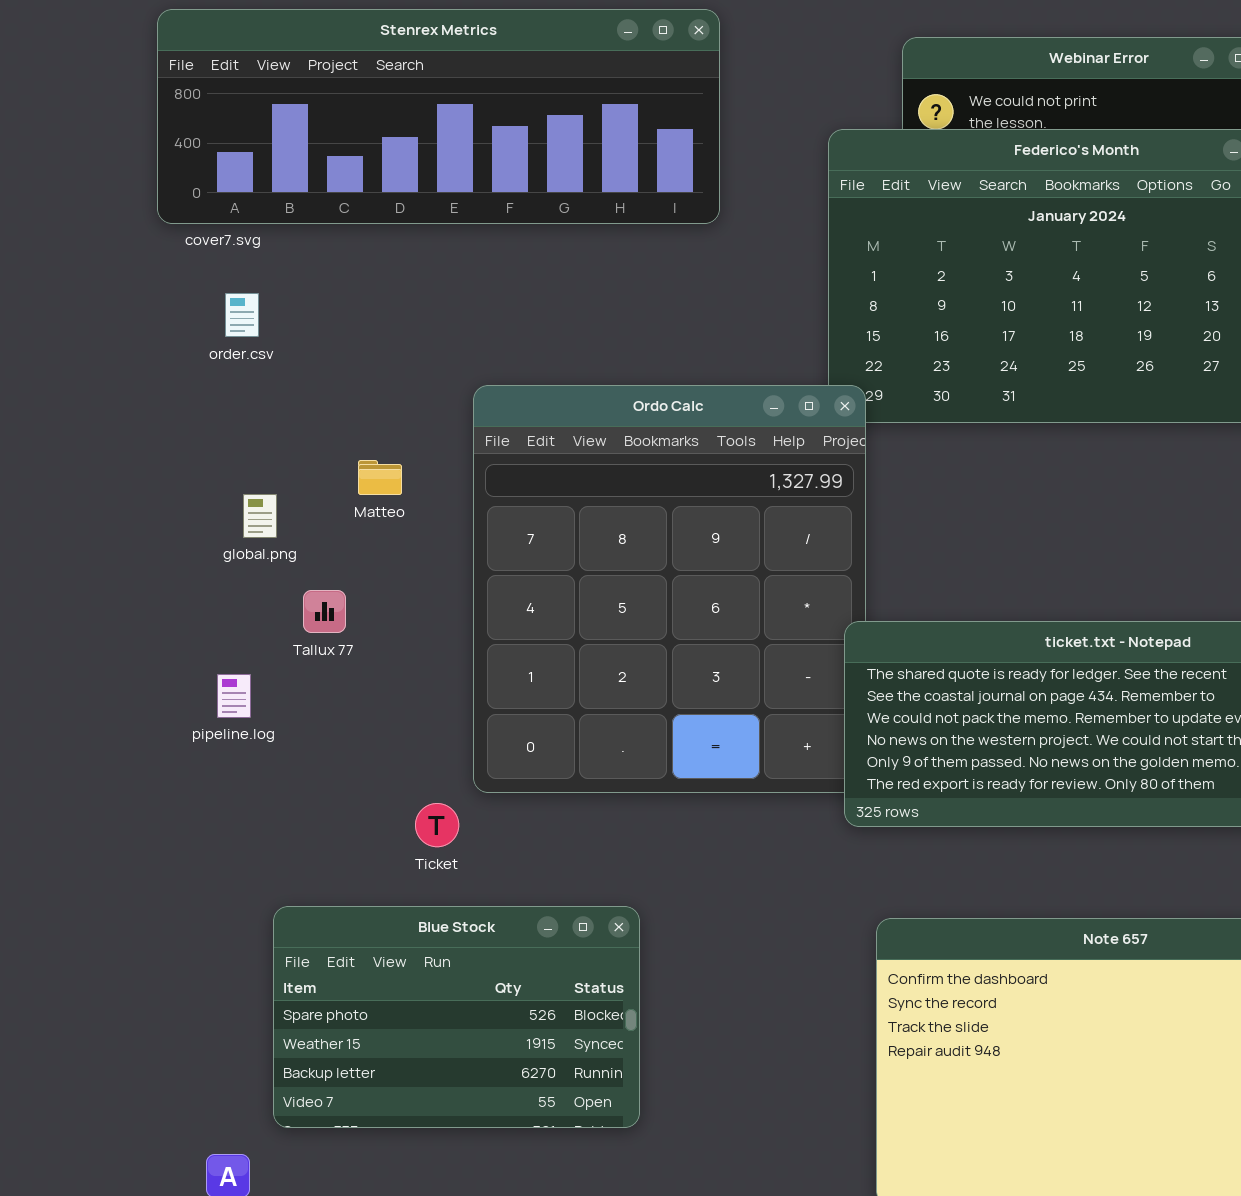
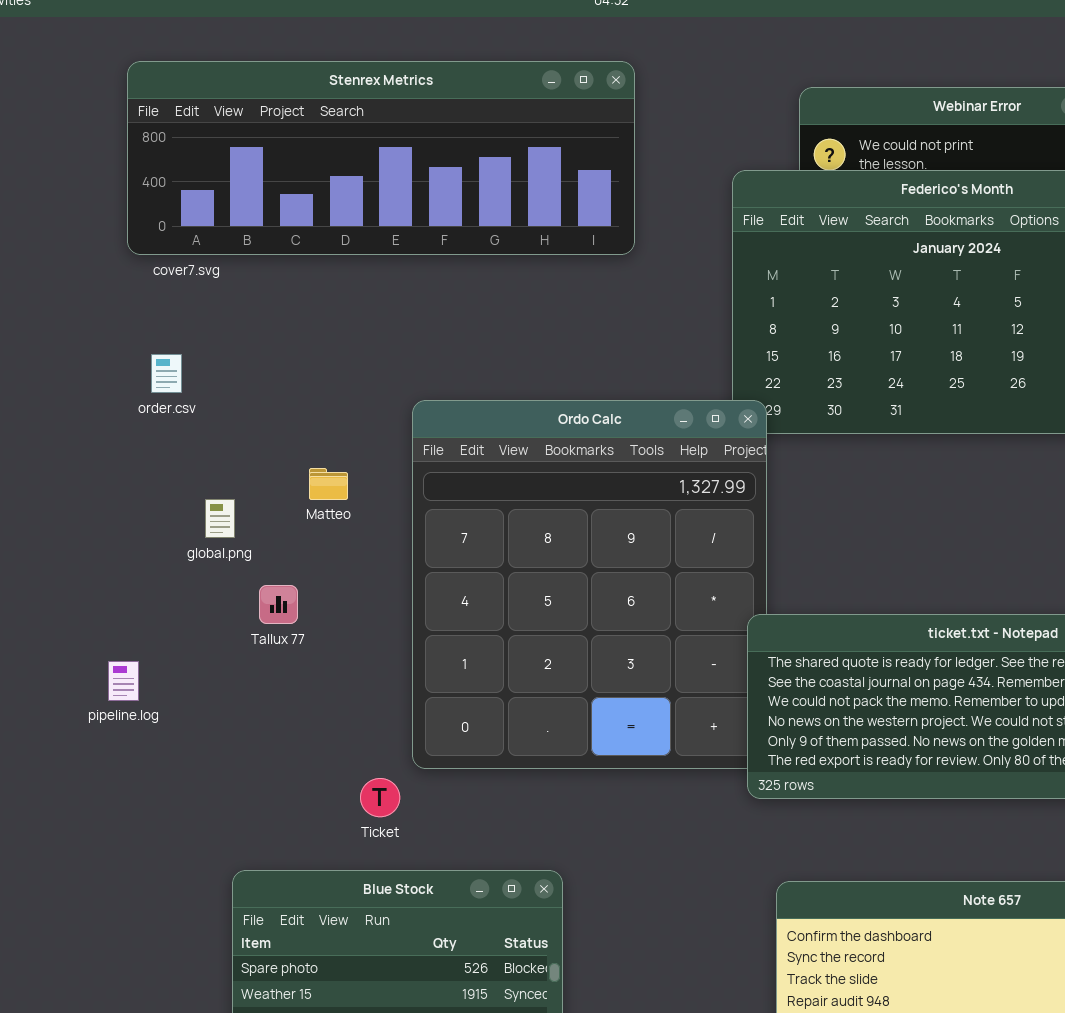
order.csv: [225,293,259,337] -> [151,354,182,393], moved
pipeline.log: [217,674,251,718] -> [108,661,139,701], moved

